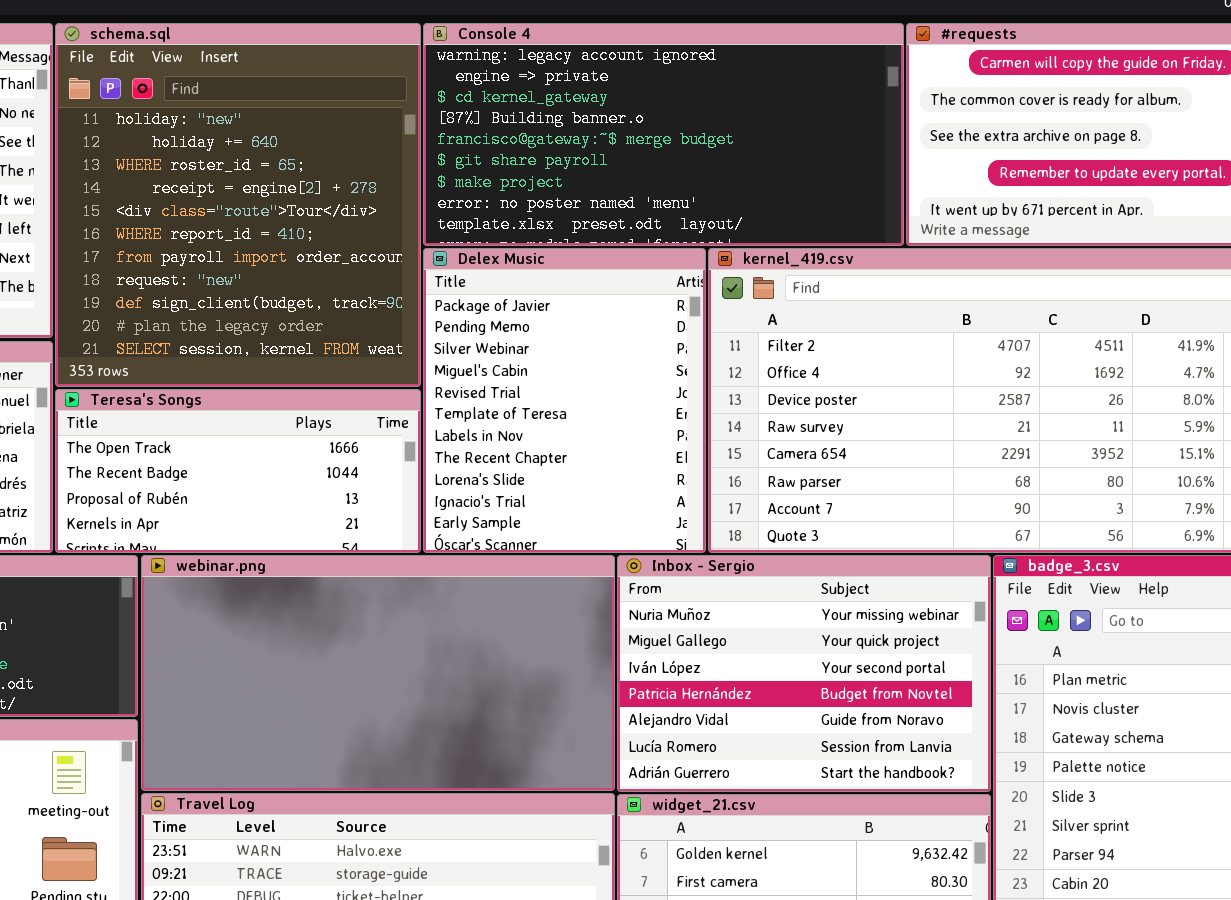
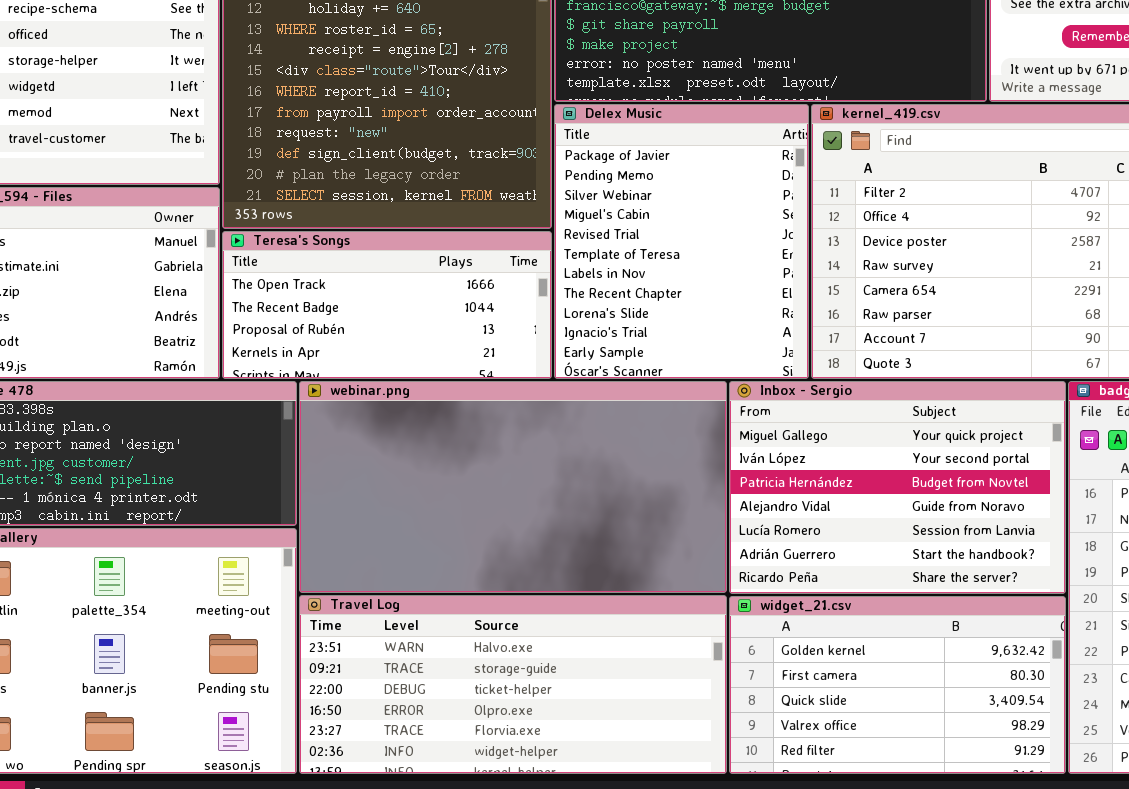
Inbox - Sergio: [617,555,991,792] -> [729,381,1066,594], scrolled down 1 row

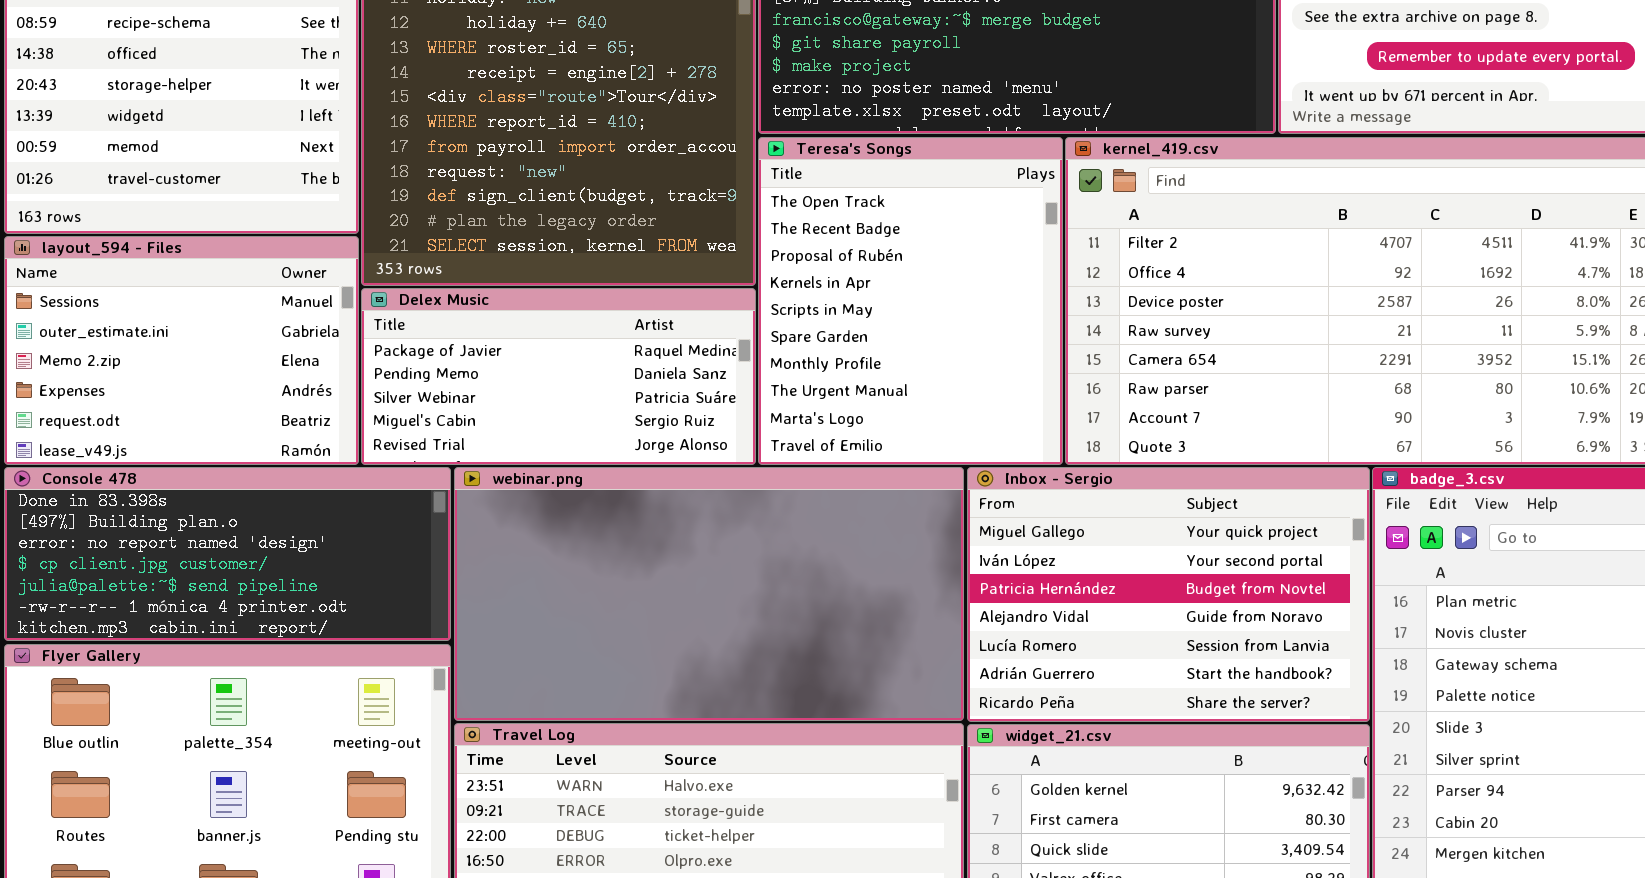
Delex Music: [554,104,809,379] -> [361,288,756,465], moved, resized
Teresa's Songs: [222,231,552,379] -> [758,137,1063,465], moved, resized

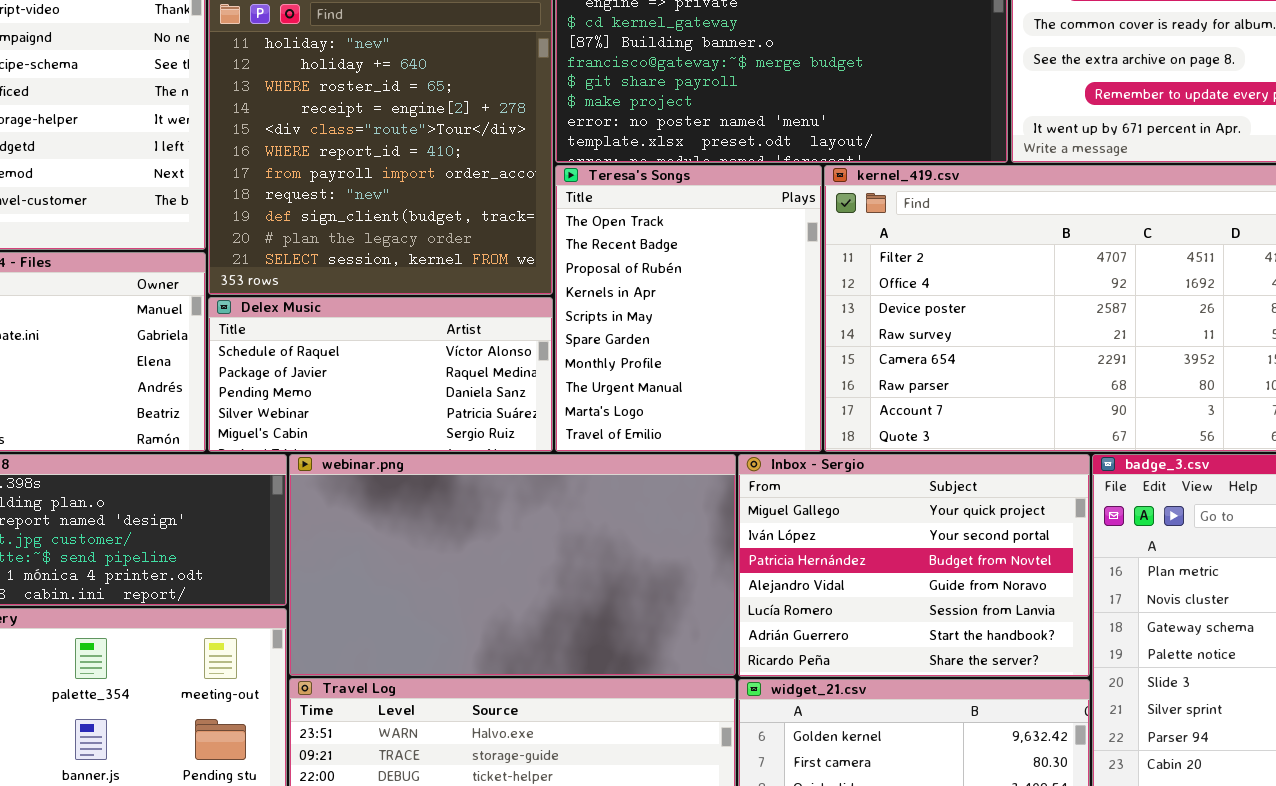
Delex Music: [361,288,756,465] -> [208,297,553,452], scrolled up 1 row

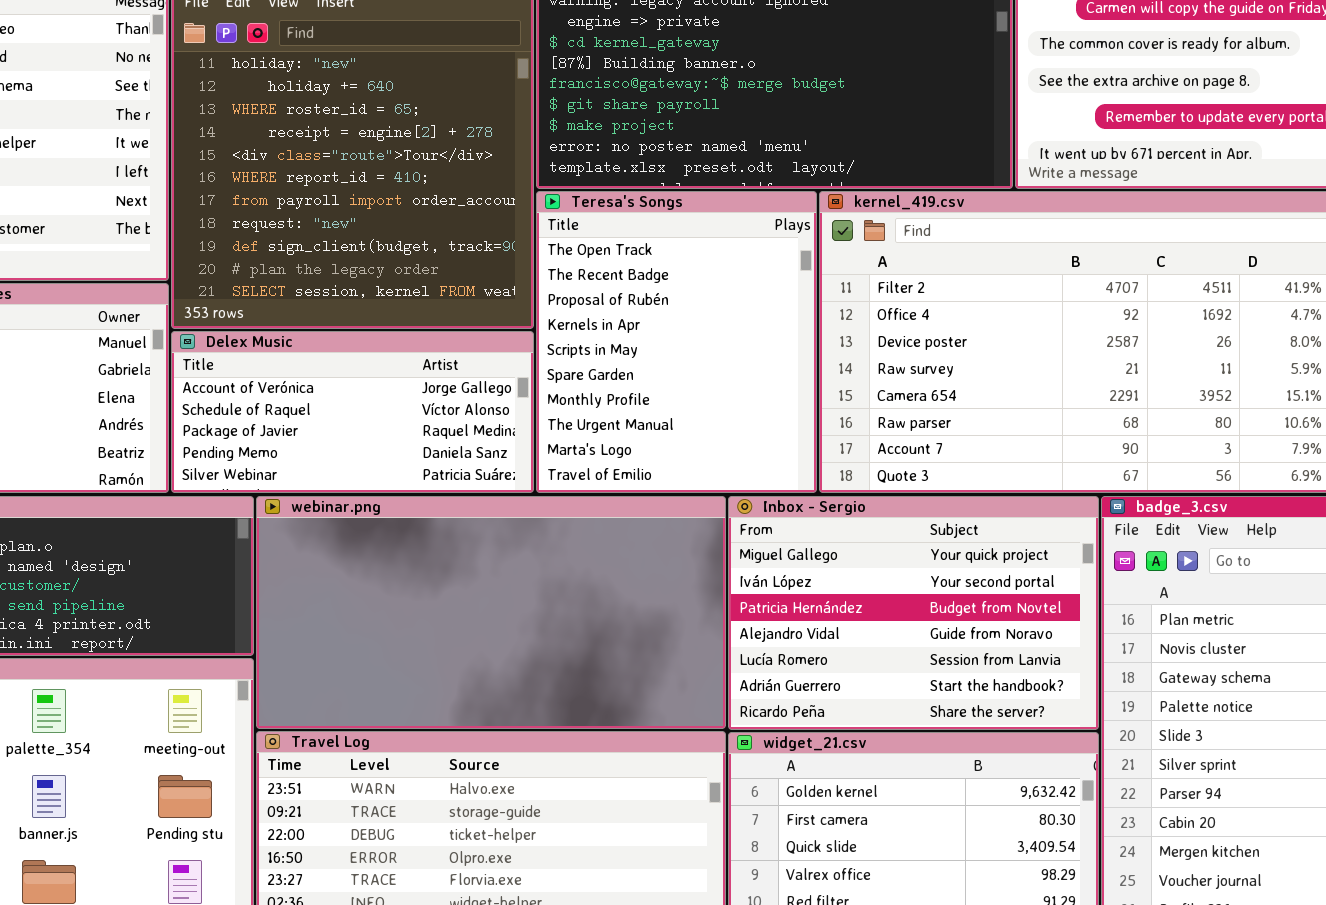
Delex Music: [208,297,553,452] -> [171,331,534,493], scrolled up 1 row

